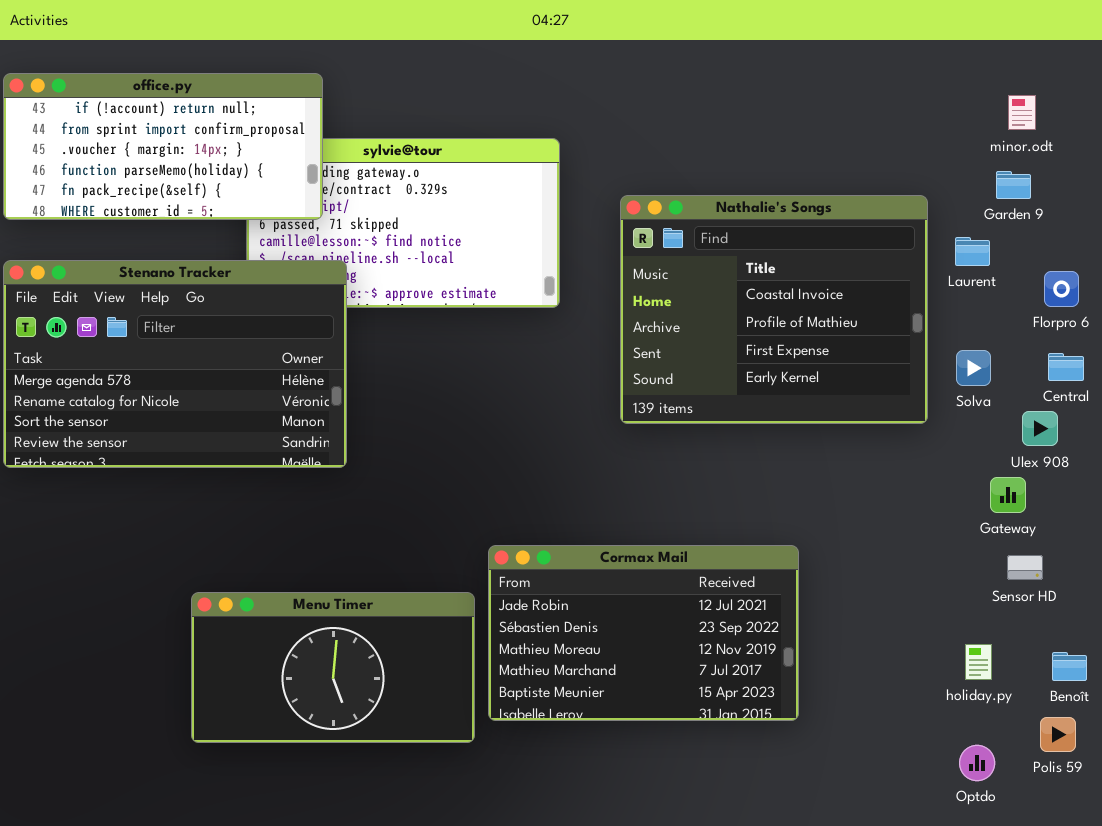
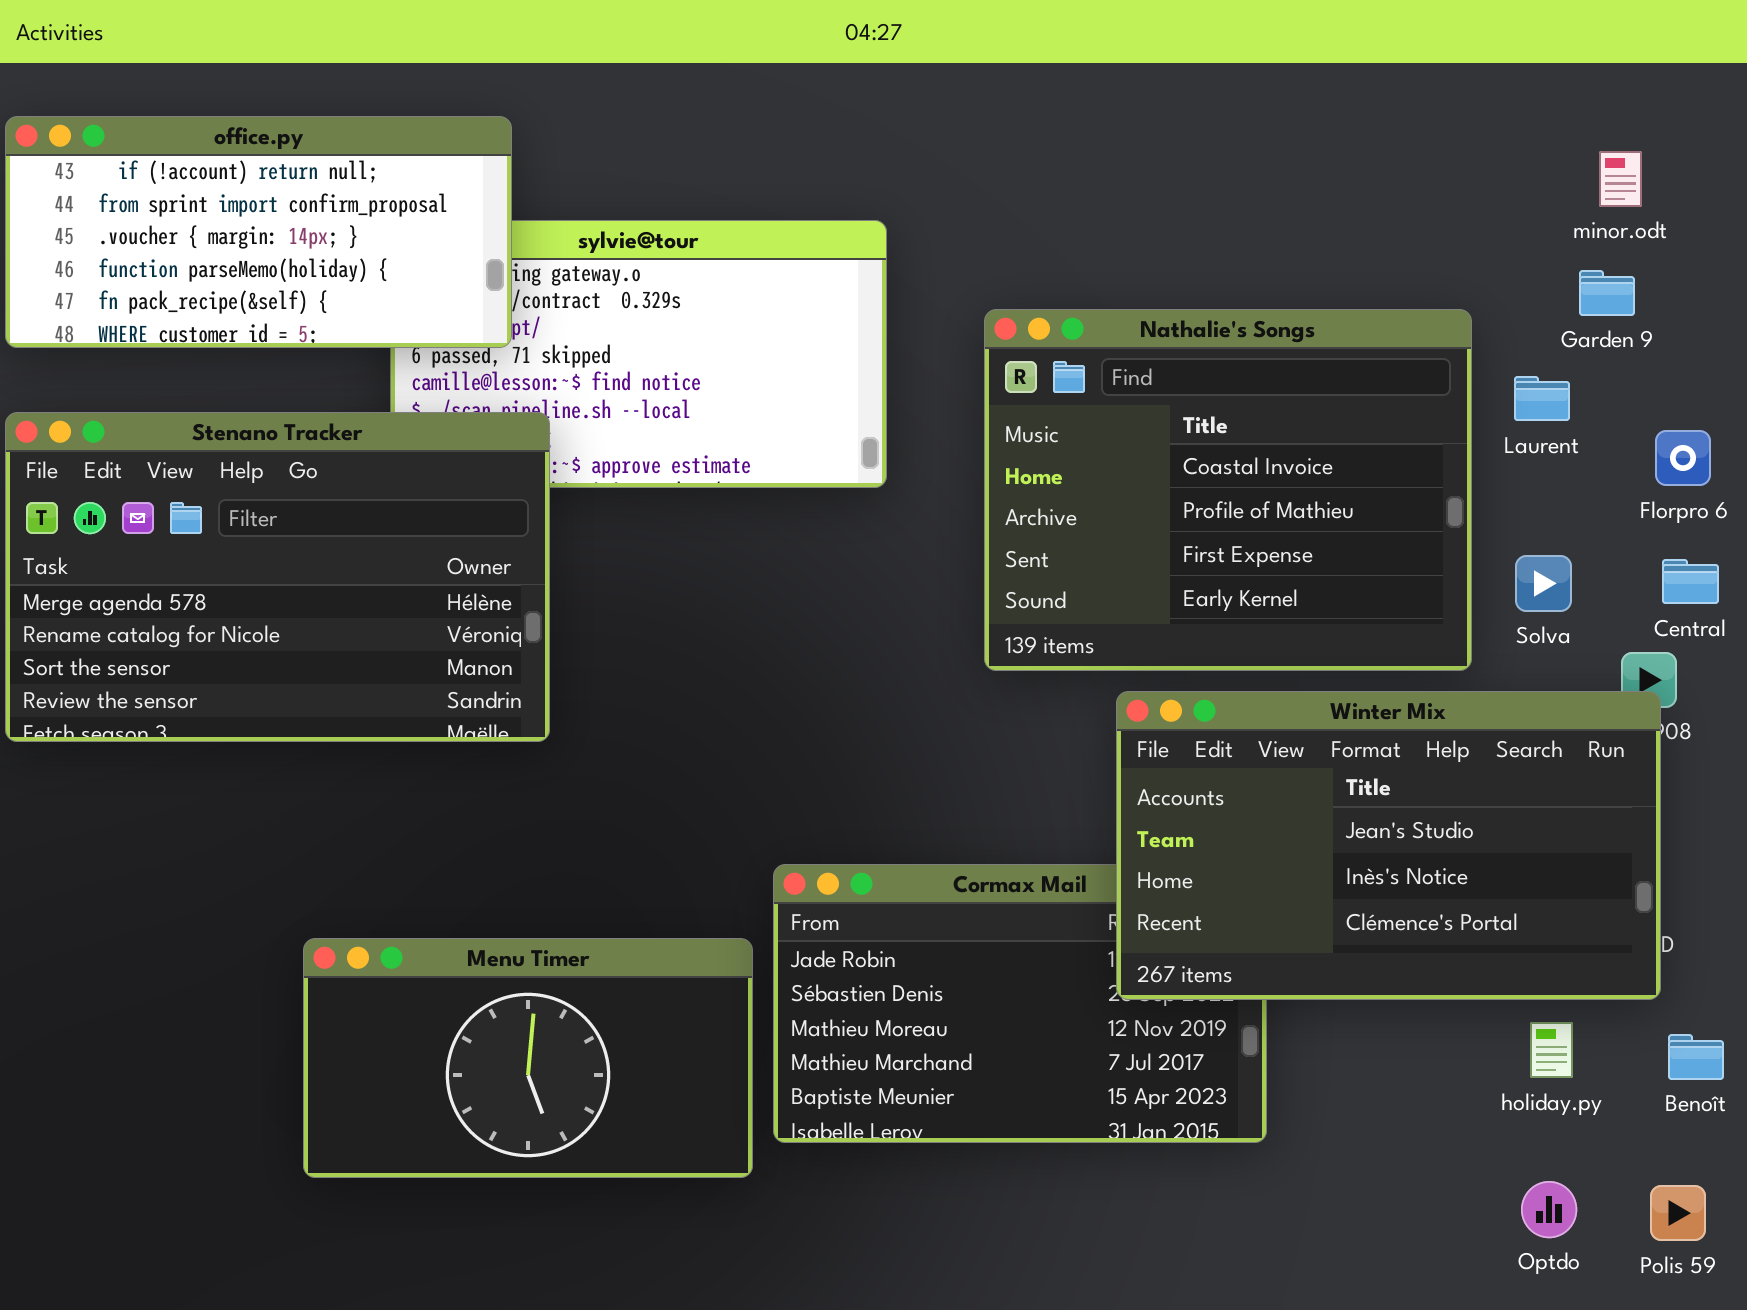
Winter Mix: none -> [1116,691,1661,1000], opened
Polis 59: [1040,717,1076,752] -> [1650,1185,1706,1241], moved

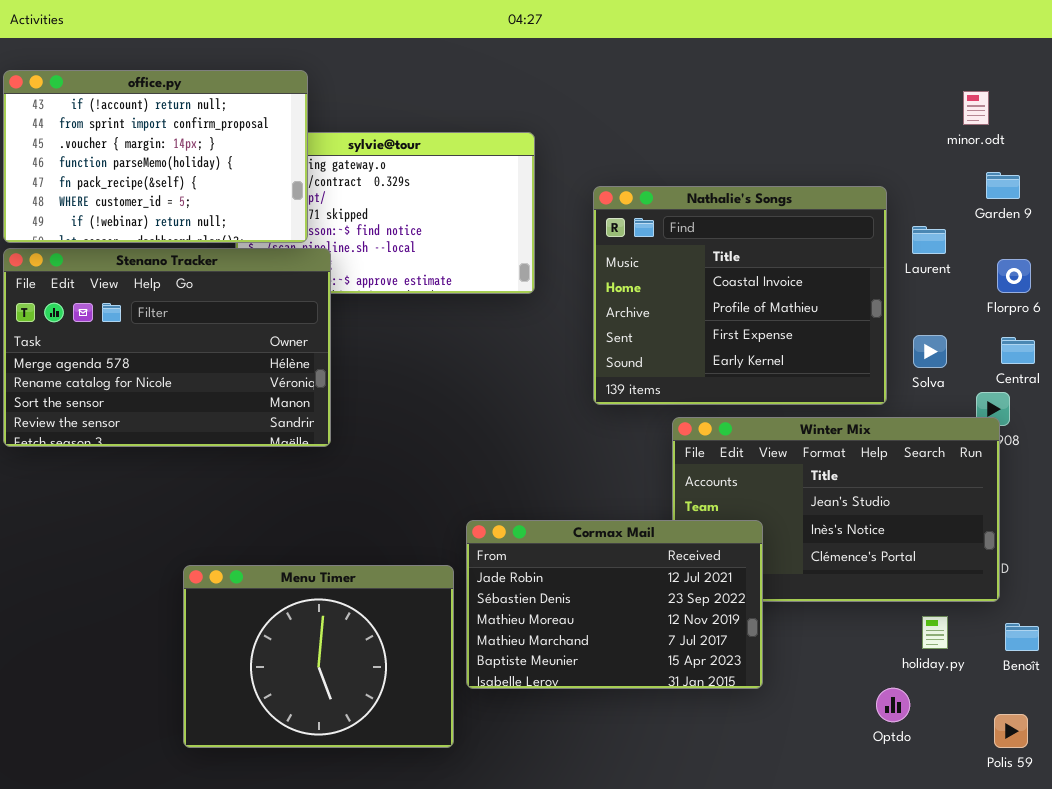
office.py: [5,116,512,348] -> [3,70,308,243], resized
Garden 9: [1579,270,1635,316] -> [986,172,1020,199], moved
Cormax Mail: [773,864,1267,1143] -> [466,520,763,689], raised
Menu Timer: [303,938,753,1178] -> [183,565,454,748], resized
Optdo: [1521,1181,1577,1238] -> [876,688,910,722], moved

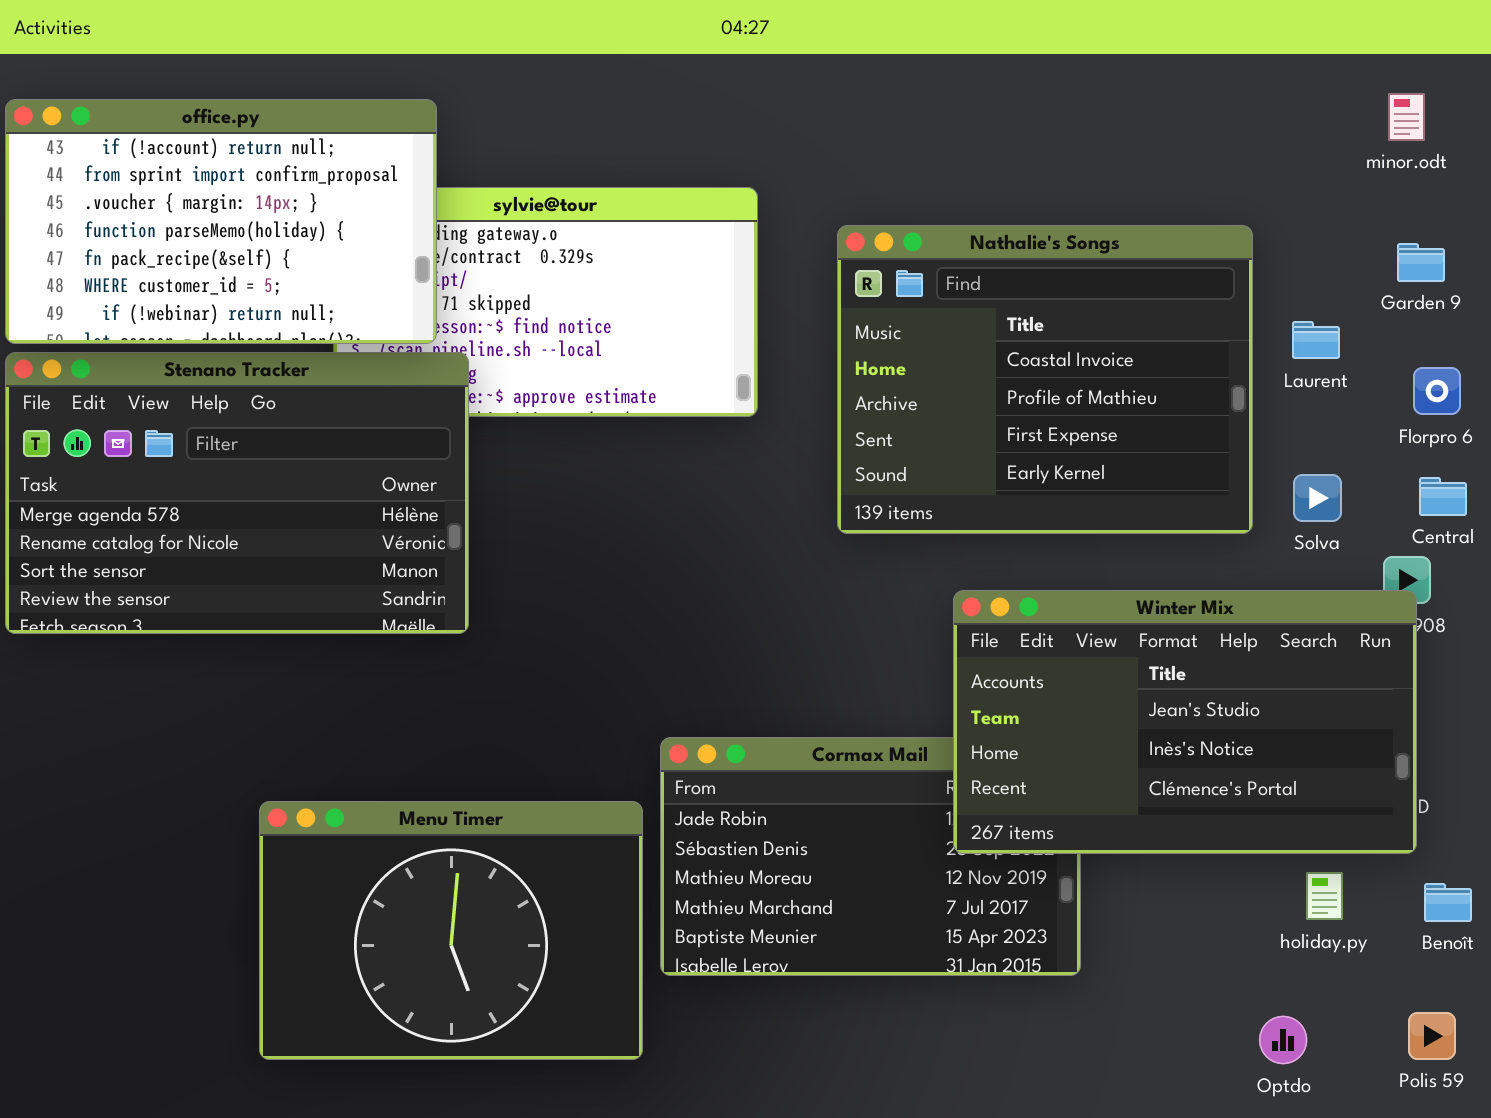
minor.odt: [963,91,989,125] -> [1388,93,1425,141], moved
Nathalie's Songs: [593,186,887,405] -> [837,225,1253,534], moved
Winter Mix: [672,417,1000,602] -> [953,590,1417,854], raised
Optdo: [876,688,910,722] -> [1259,1016,1307,1064], moved

